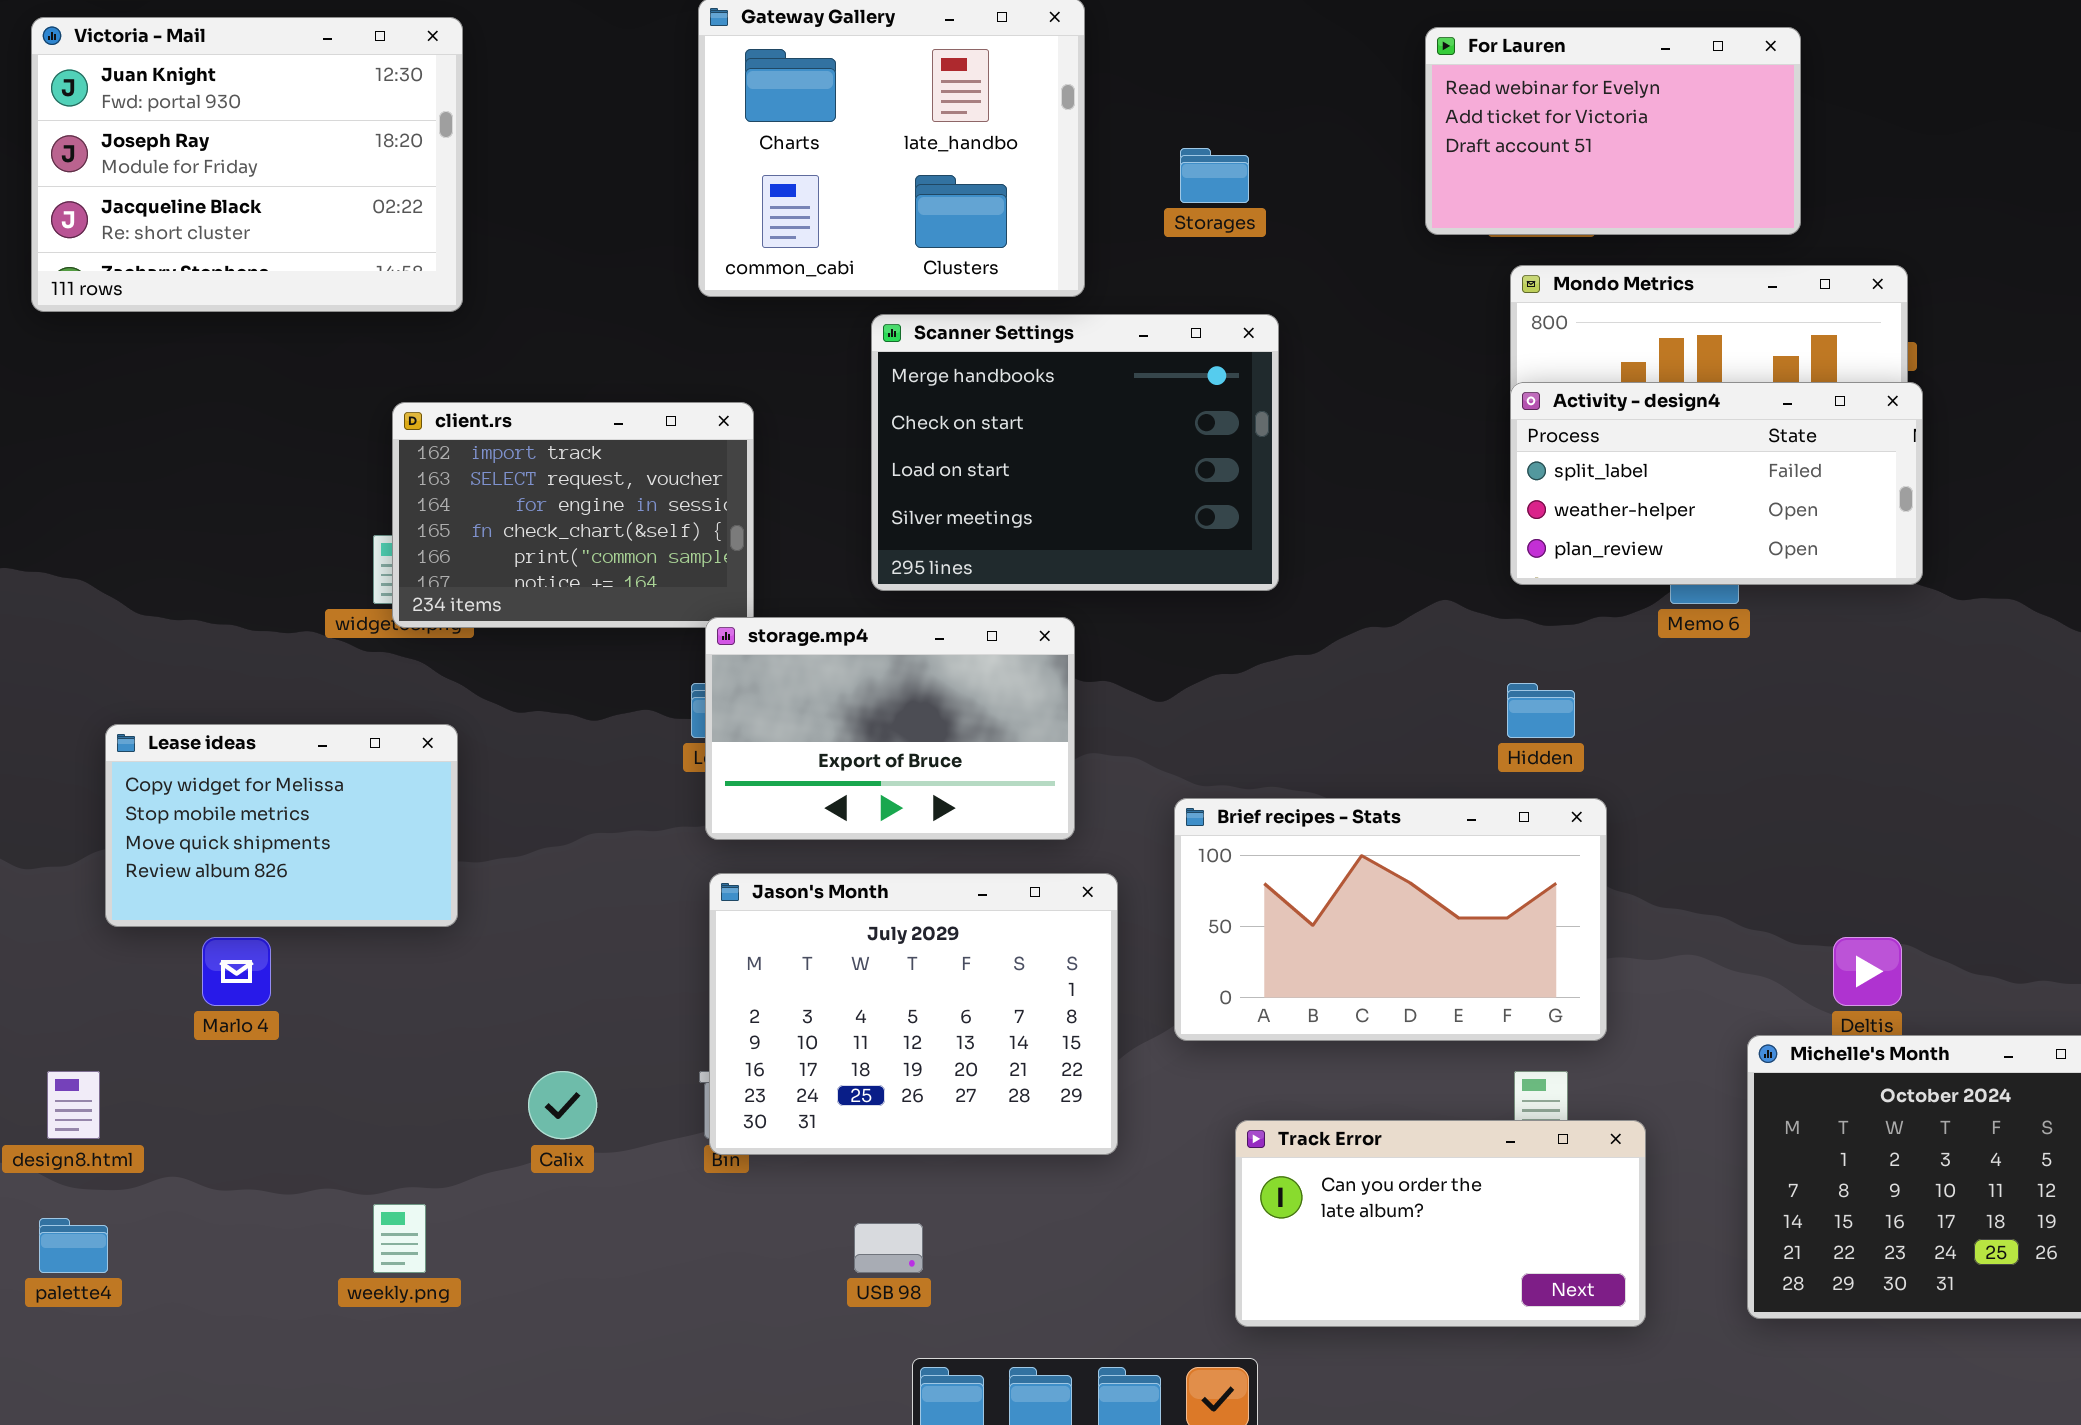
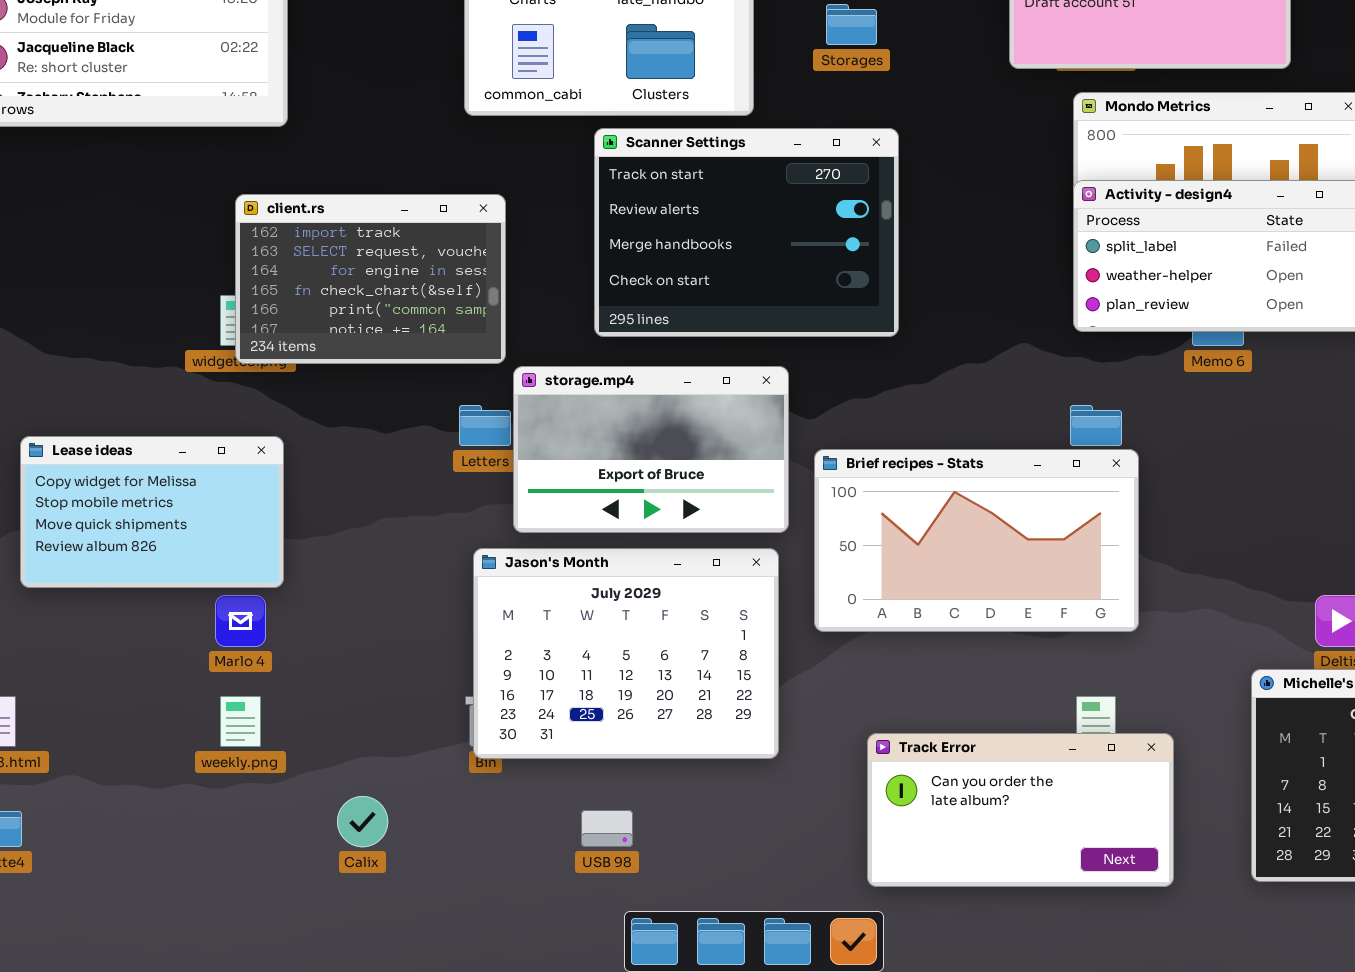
Scanner Settings: [871,314,1279,591] -> [594,128,899,337], scrolled up 2 rows
storage.mp4: [705,617,1075,840] -> [513,366,789,533], moved
Brief recipes - Stats: [1174,798,1607,1041] -> [814,449,1139,632], moved
Marlo 4: [202,937,271,1006] -> [215,595,266,647], moved
Calix: [528,1071,597,1139] -> [337,796,388,847], moved
weekly.png: [373,1204,426,1273] -> [220,696,261,747], moved

